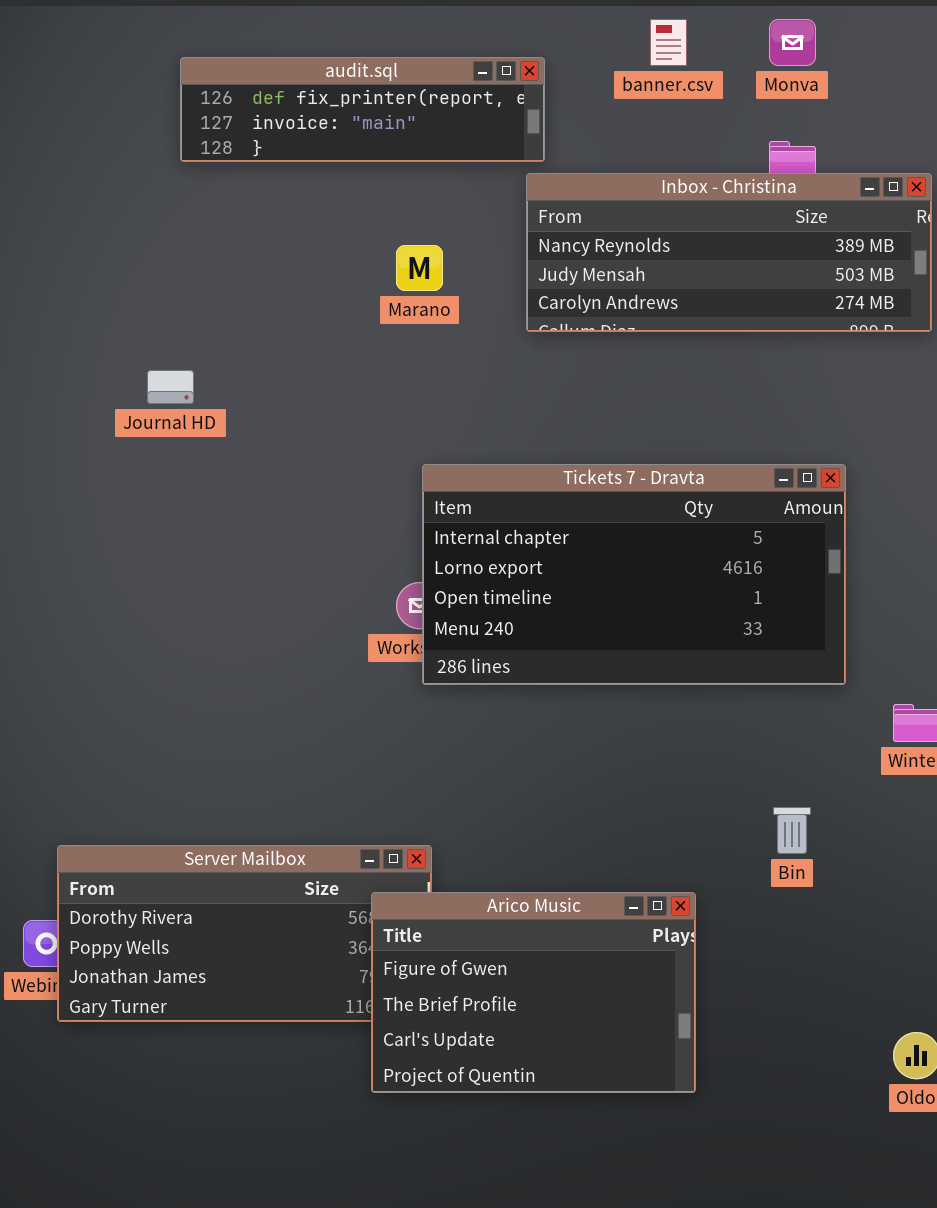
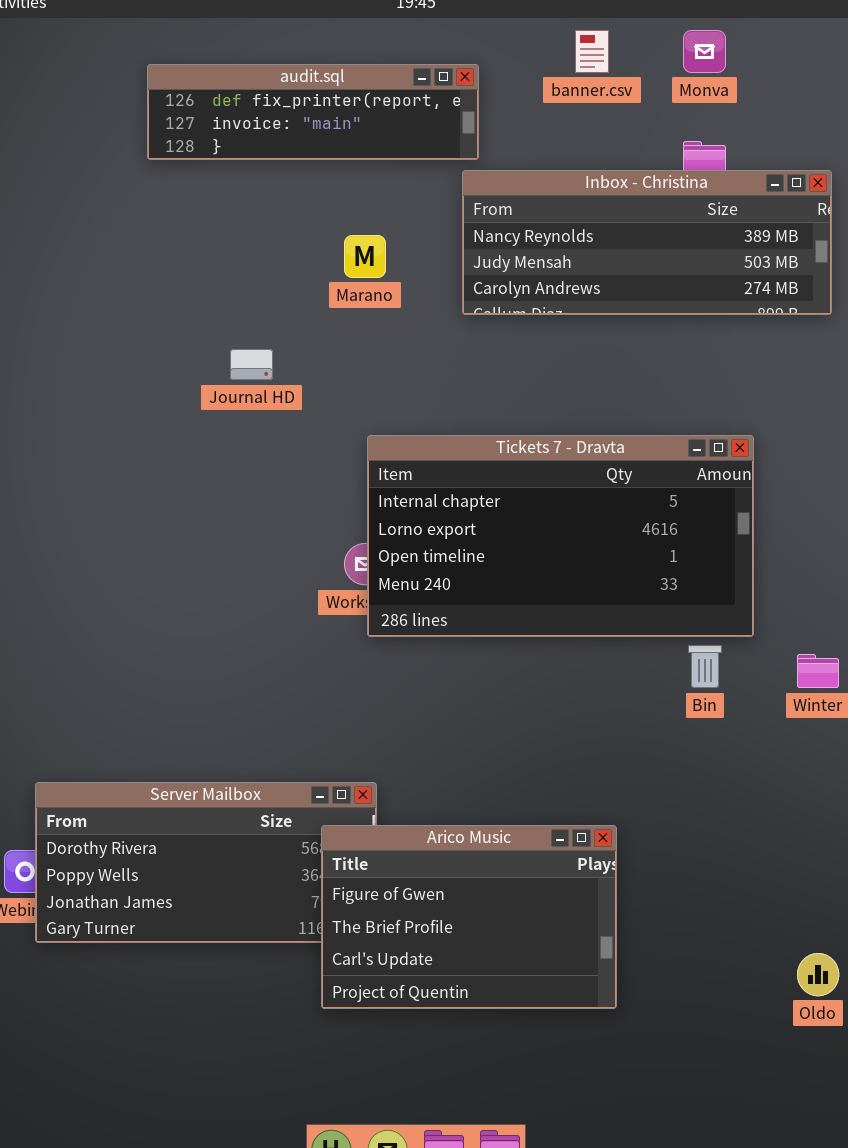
Journal HD: [147,370,194,404] -> [230,349,273,380], moved
Bin: [773,807,811,854] -> [688,645,722,688], moved

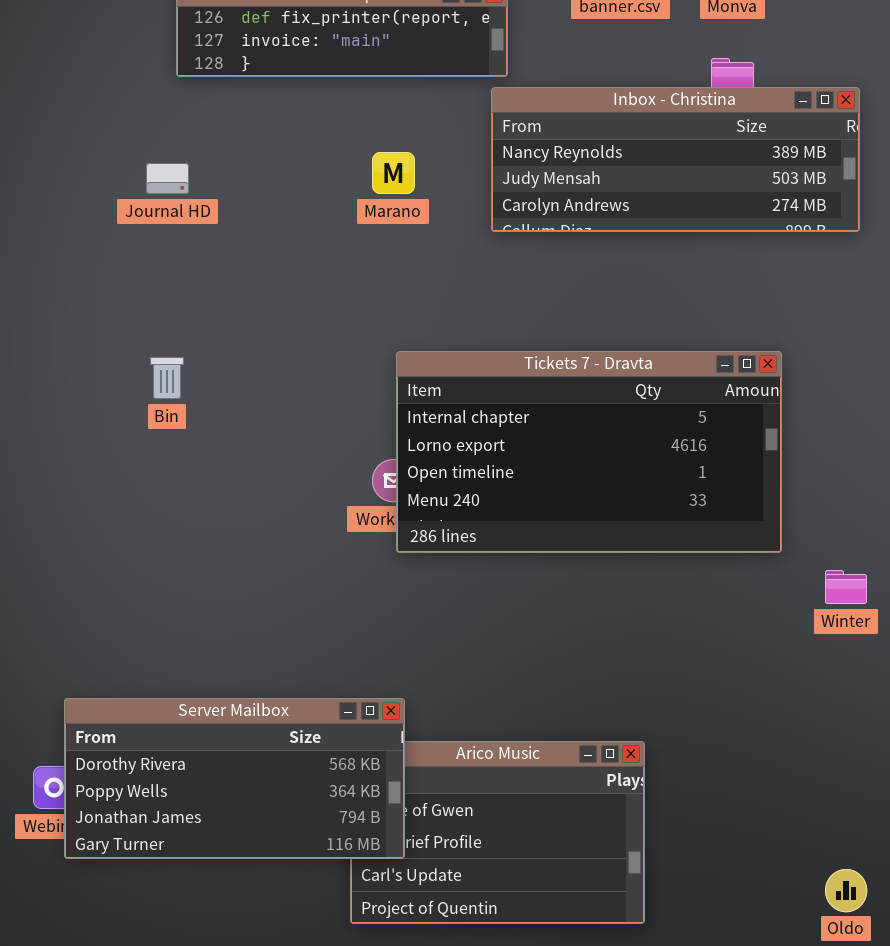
Journal HD: [230,349,273,380] -> [146,163,189,194], moved
Bin: [688,645,722,688] -> [150,357,184,399], moved
Server Mailbox: [35,782,377,943] -> [64,698,405,859], raised

